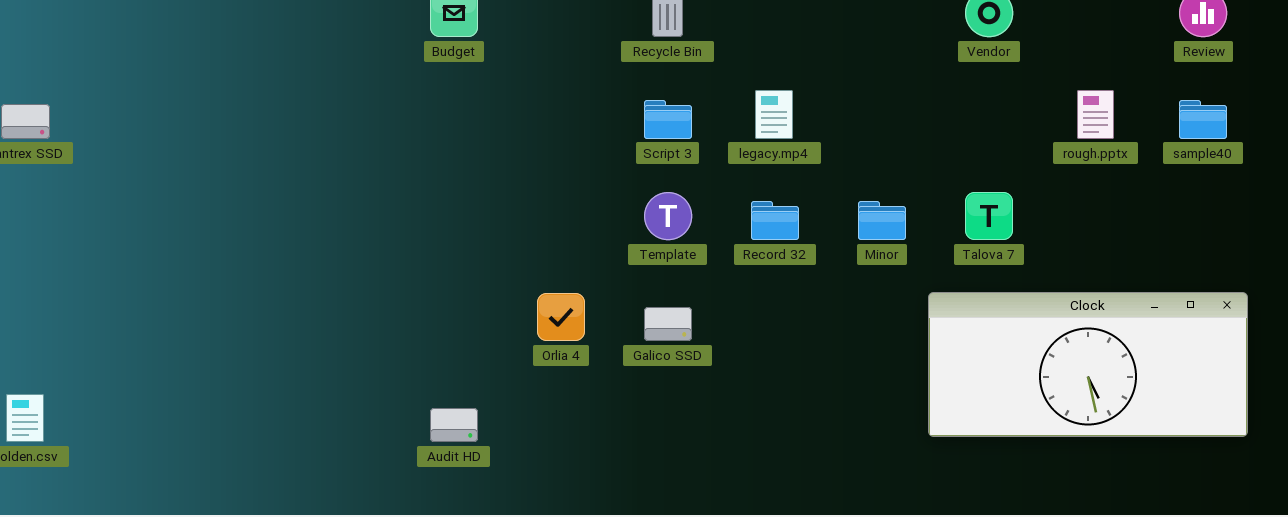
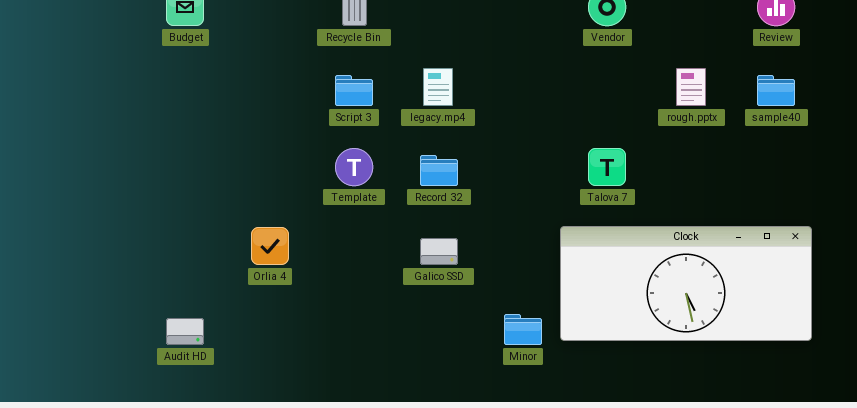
Minor: [858,201,906,240] -> [504,314,542,345], moved
Galico SSD: [644,307,692,341] -> [420,238,458,265], moved

